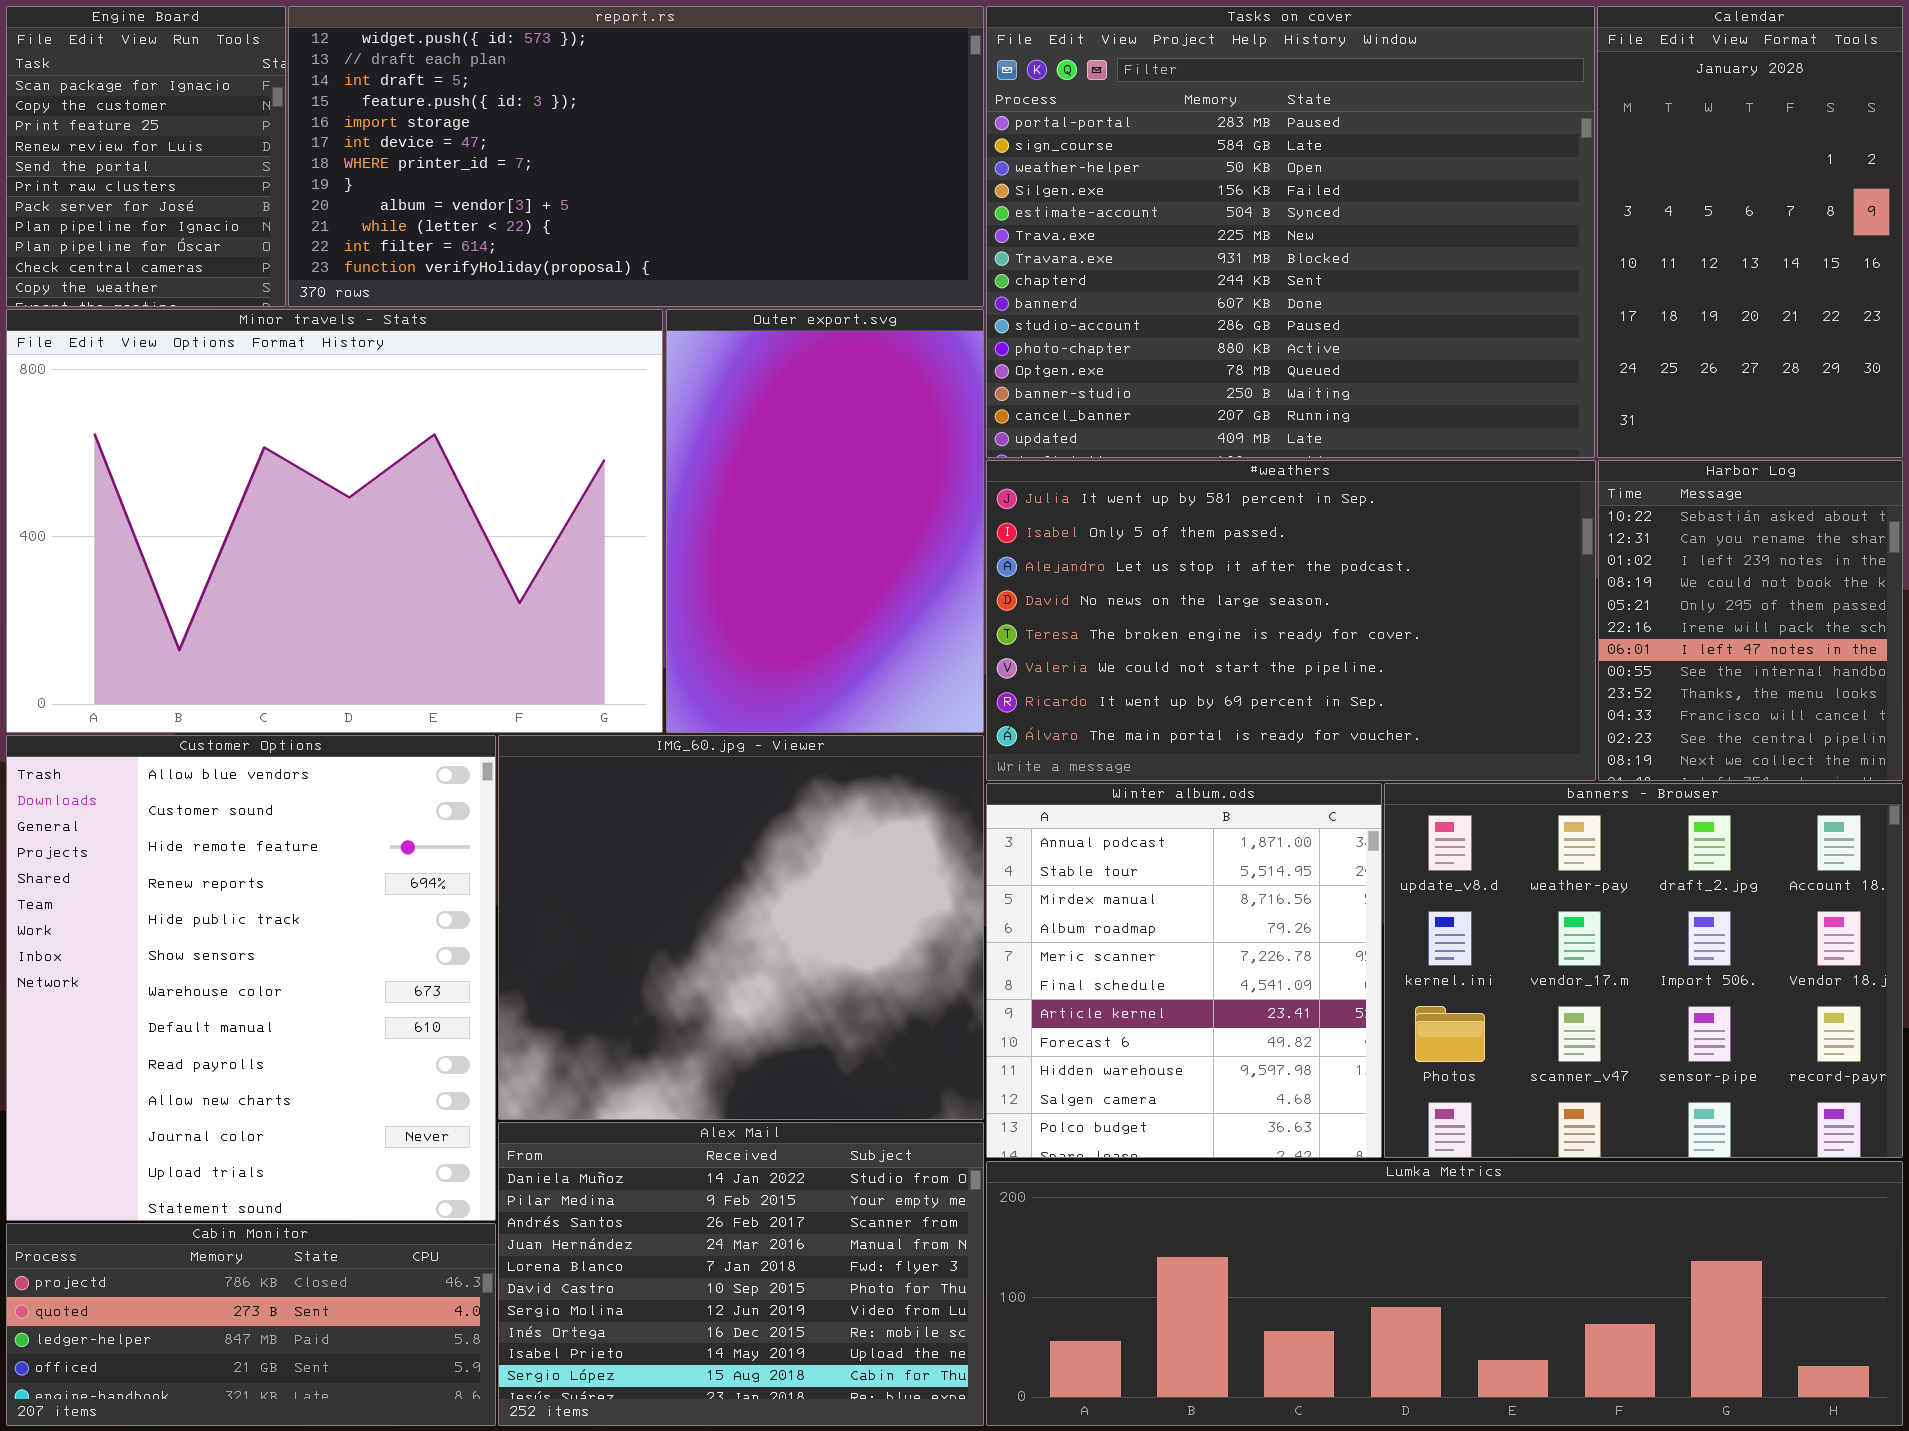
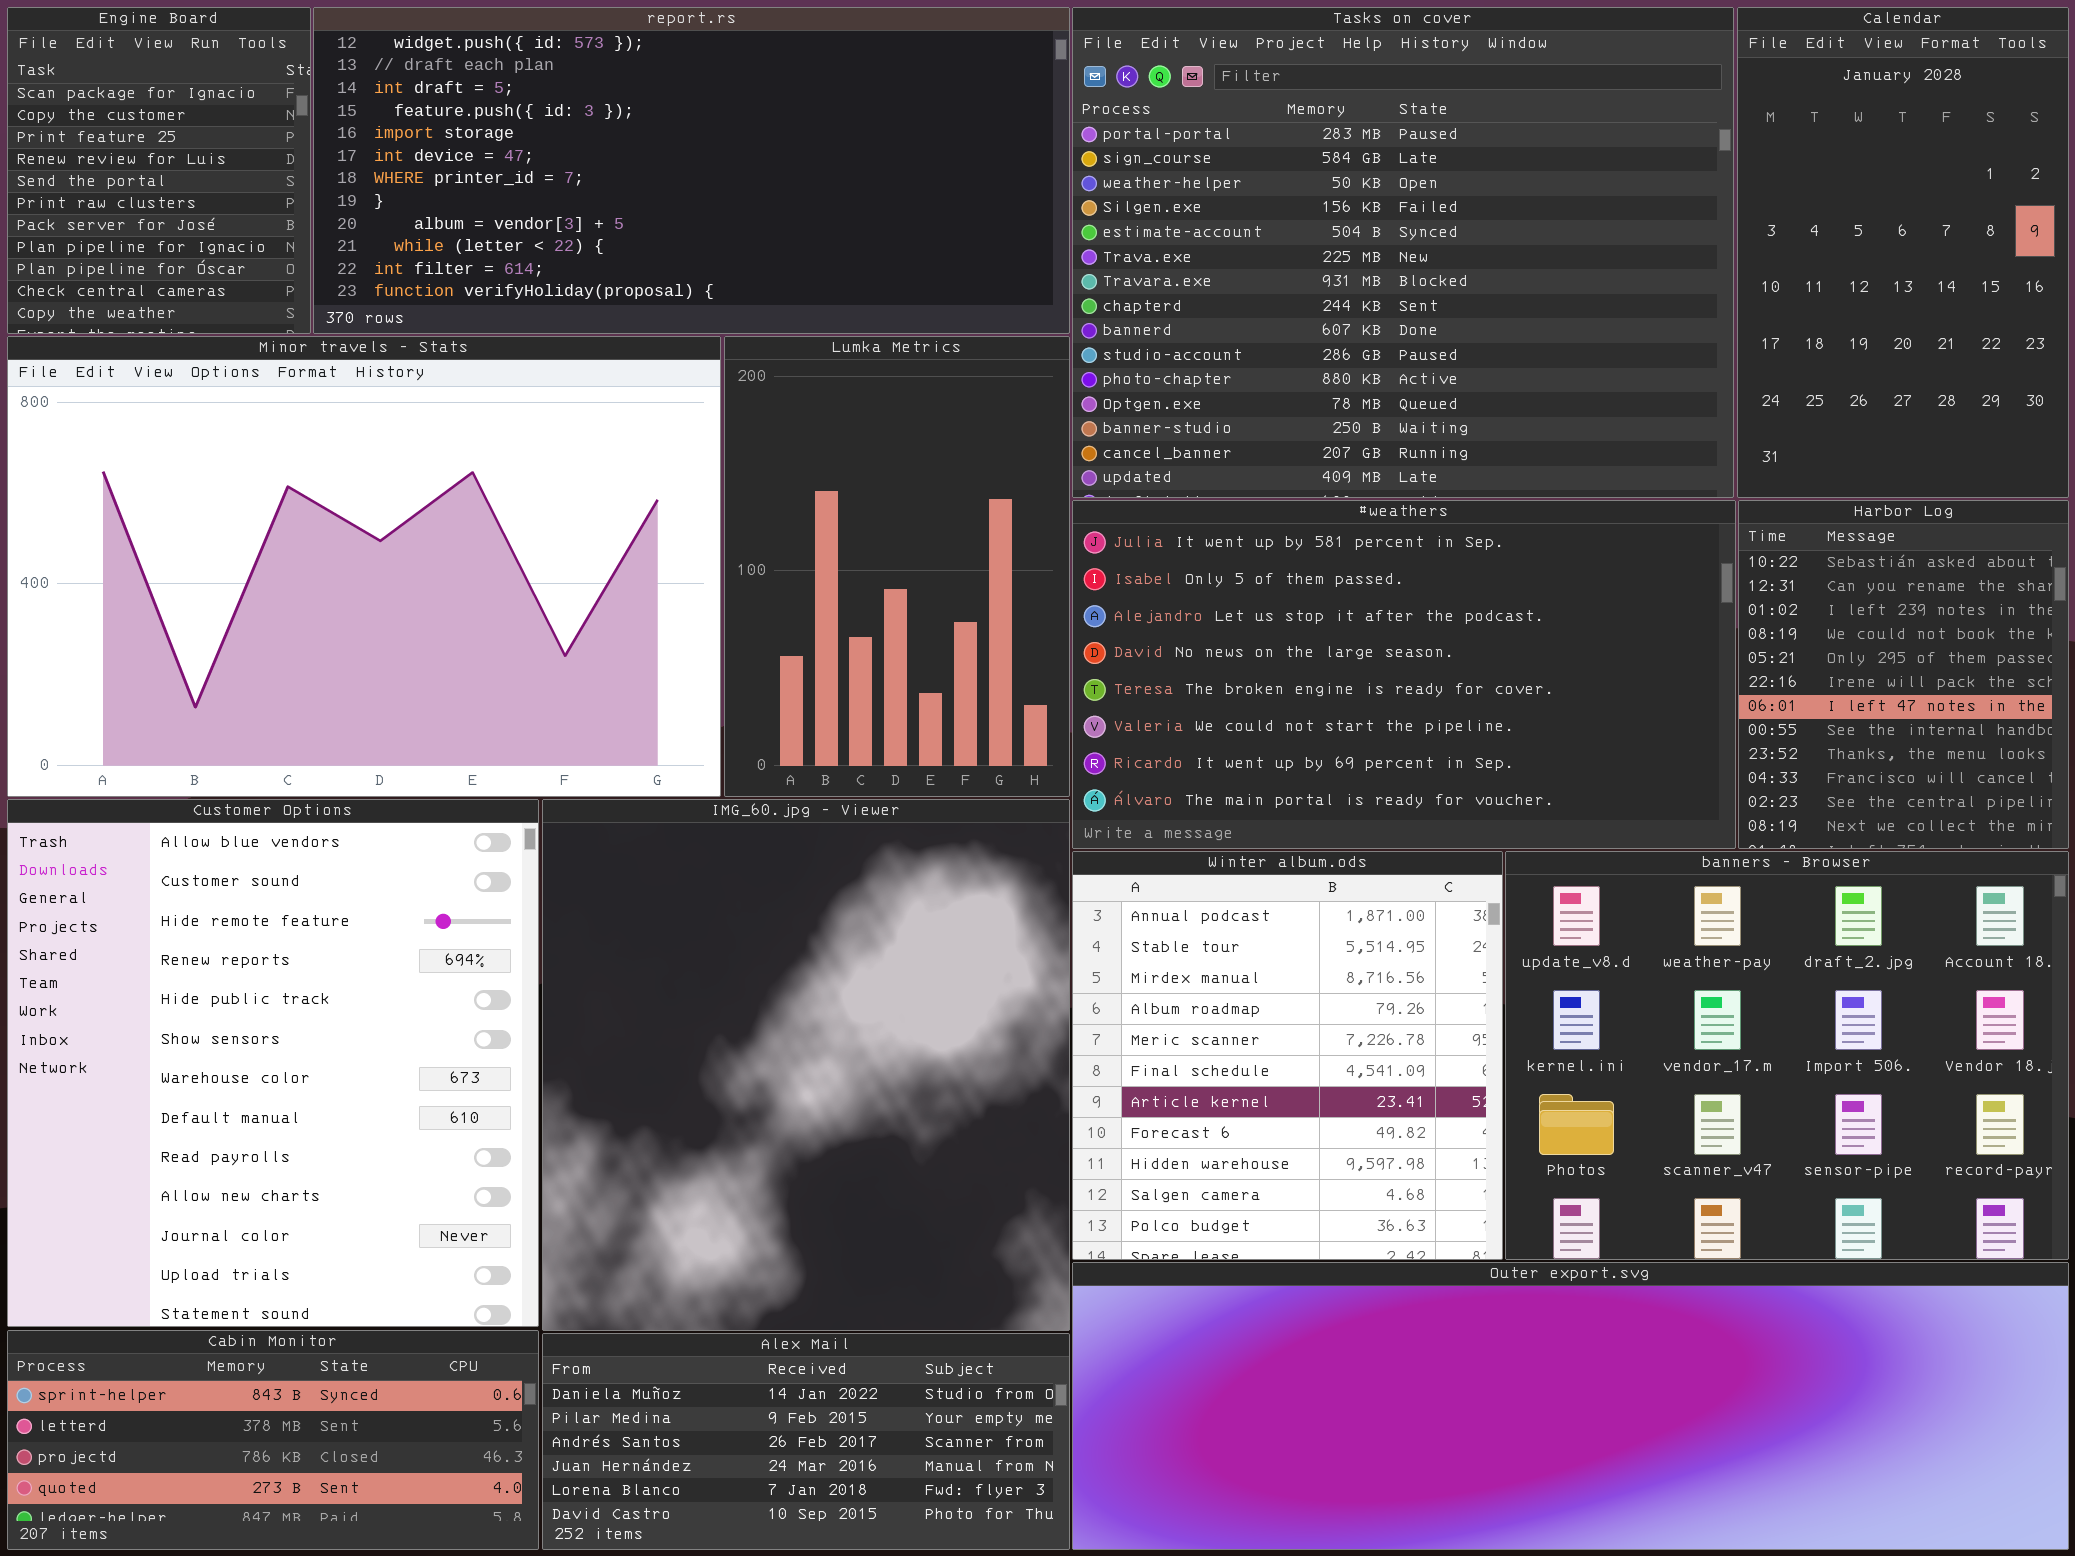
Outer export.svg: [666,309,984,733] -> [1072,1262,2069,1550], moved, resized
IMG_60.jpg - Viewer: [498,735,984,1120] -> [542,799,1070,1331], resized
Alex Mail: [498,1122,984,1426] -> [542,1333,1070,1550], resized
Lumka Metrics: [986,1161,1903,1426] -> [724,336,1070,797], moved, resized
Cabin Monitor: [6,1223,496,1426] -> [7,1330,539,1550], scrolled up 2 rows

